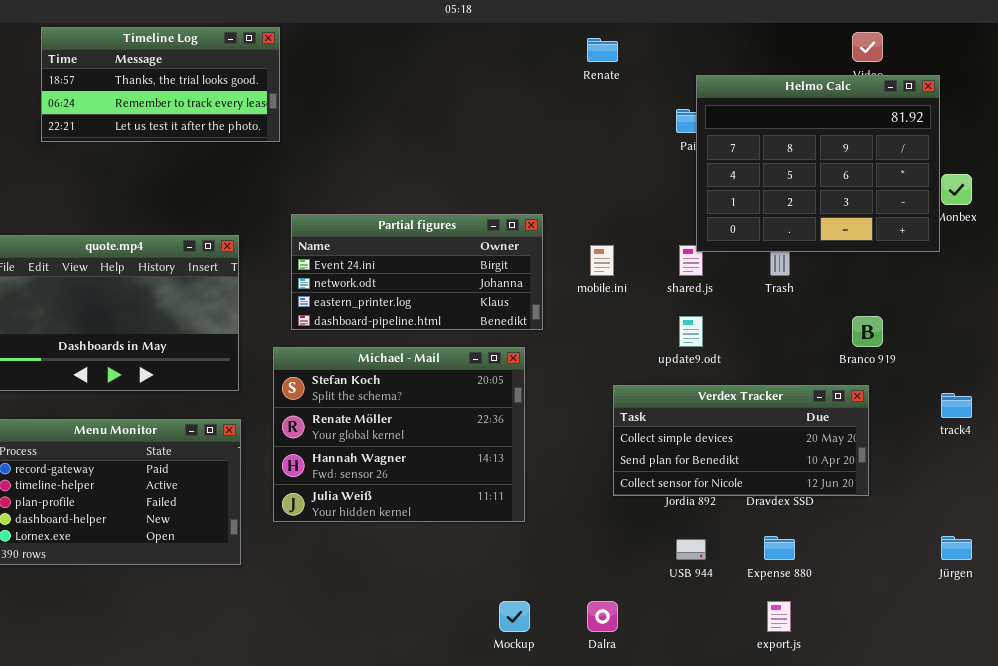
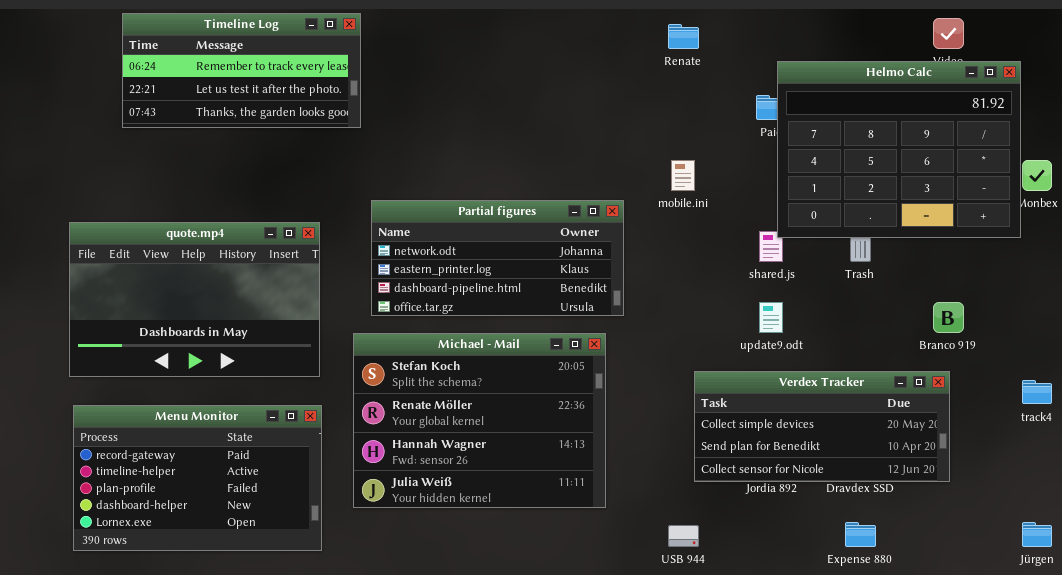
Timeline Log: [41,27,280,142] -> [122,13,361,128], scrolled down 1 row
Partial figures: [291,214,543,330] -> [371,200,624,316], scrolled down 1 row
mobile.ini: [590,245,614,276] -> [671,160,695,191], moved
USB 944: [676,539,706,560] -> [668,525,699,547], moved

